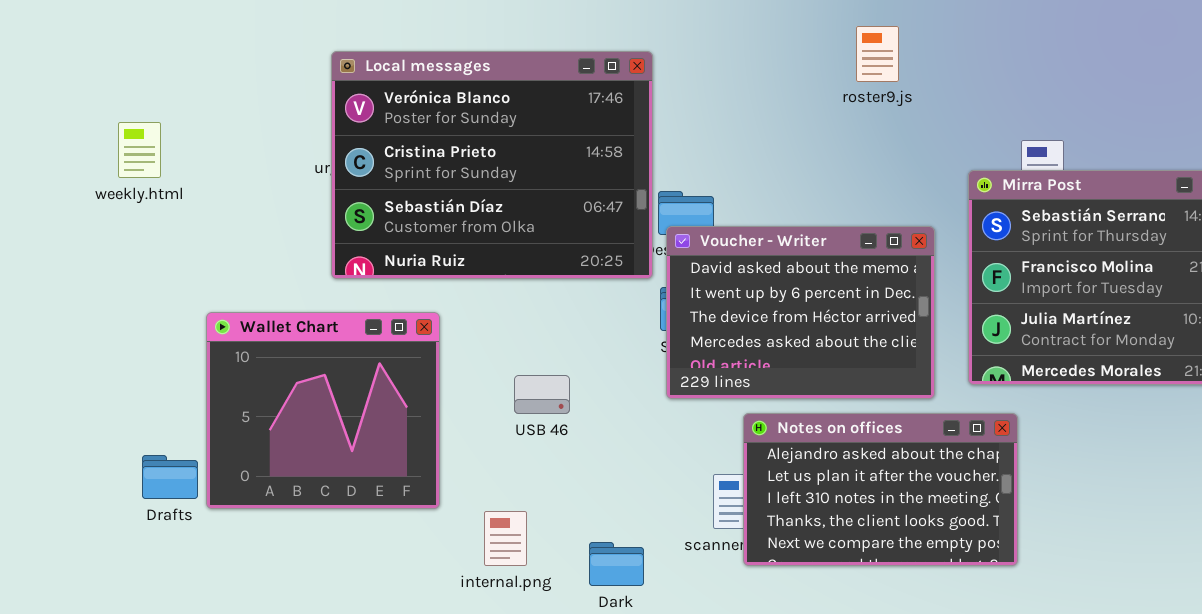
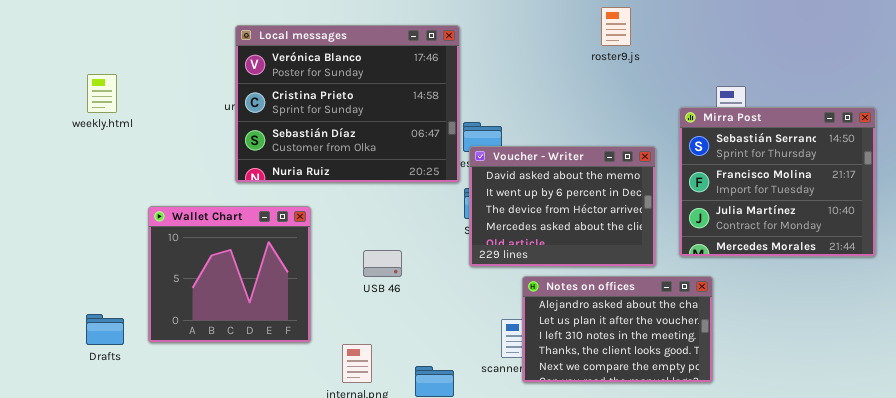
Drafts: [142,455,198,499] -> [86,314,124,345], moved

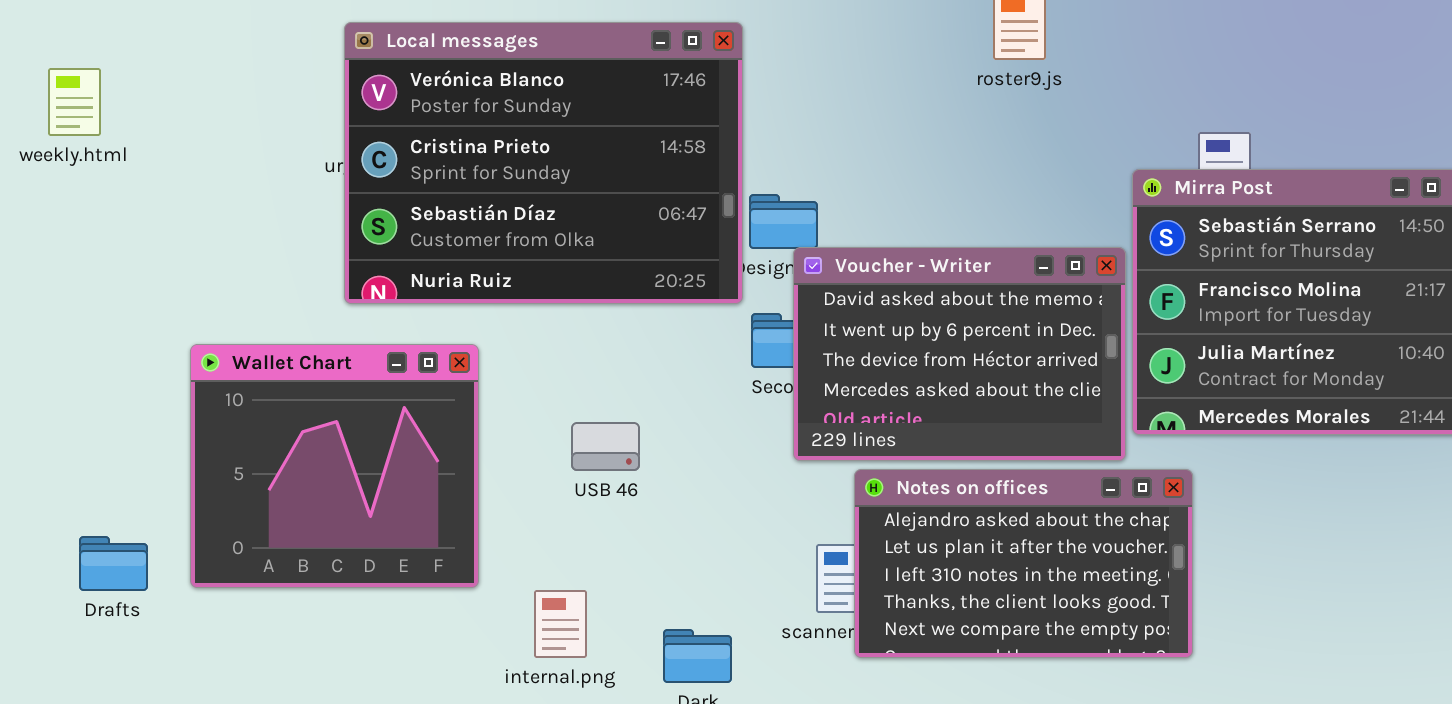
weekly.html: [87,74,117,113] -> [48,68,101,136], moved
Voucher - Writer: [469,146,656,267] -> [793,247,1126,461], moved

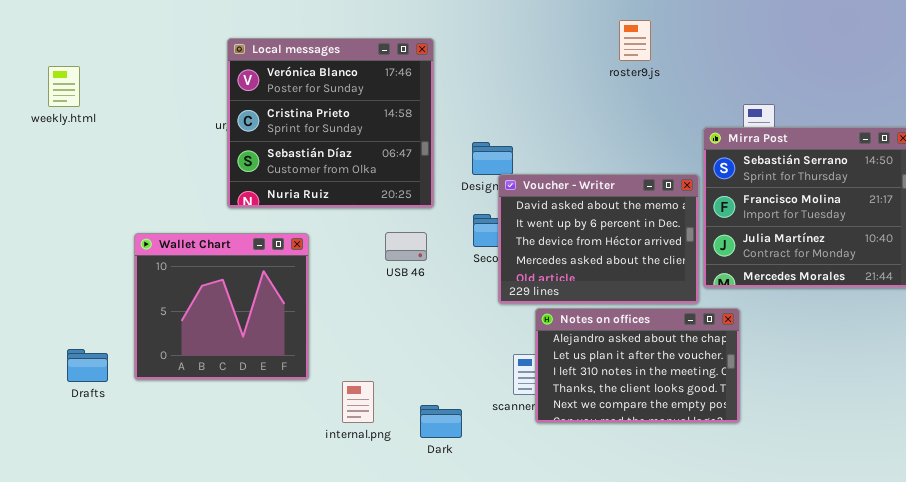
Local messages: [344,22,743,304] -> [227,38,434,208], resized
USB 46: [571,422,640,471] -> [385,232,427,261], moved

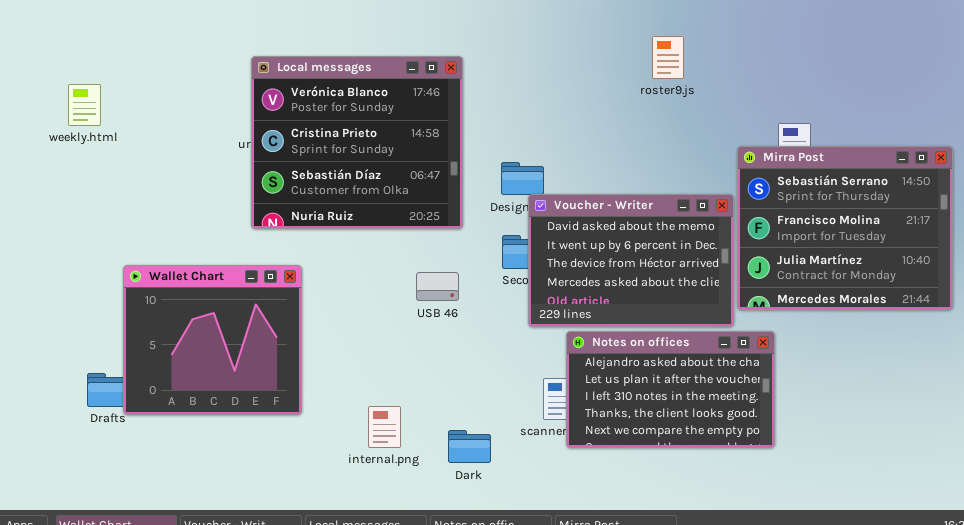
USB 46: [385,232,427,261] -> [416,272,459,301], moved
Wallet Chart: [134,233,309,380] -> [123,265,302,415], moved

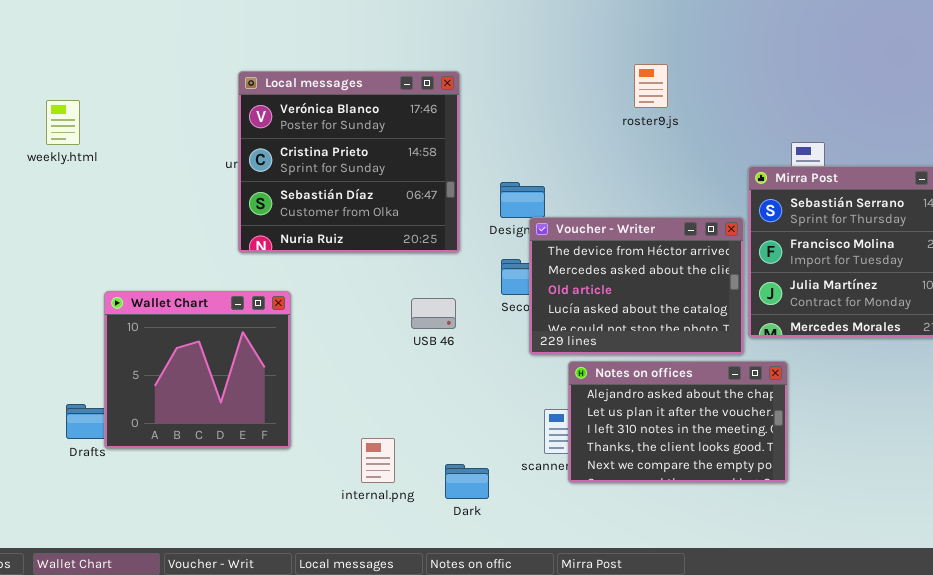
roster9.js: [652,36,684,79] -> [634,64,668,108], moved
Voucher - Writer: [528,194,734,327] -> [529,217,744,355], scrolled down 2 rows

